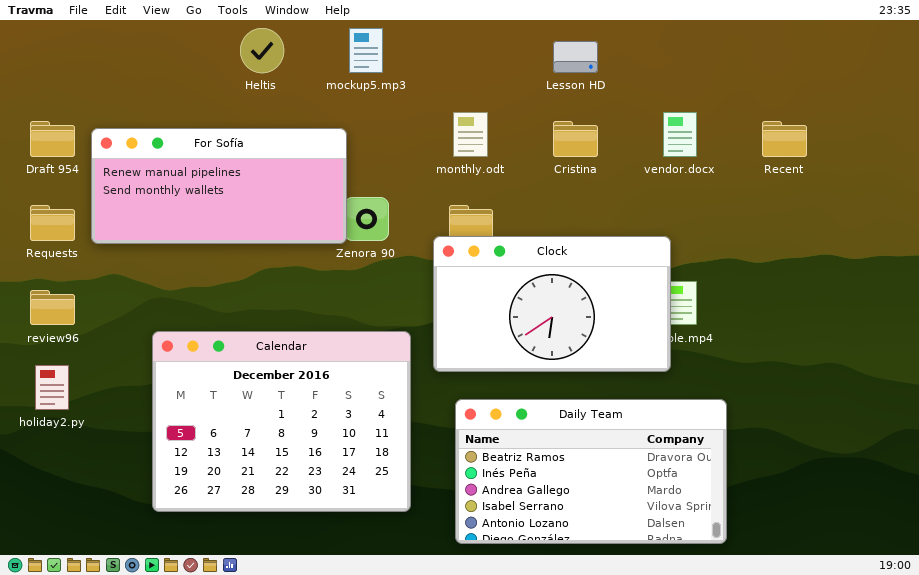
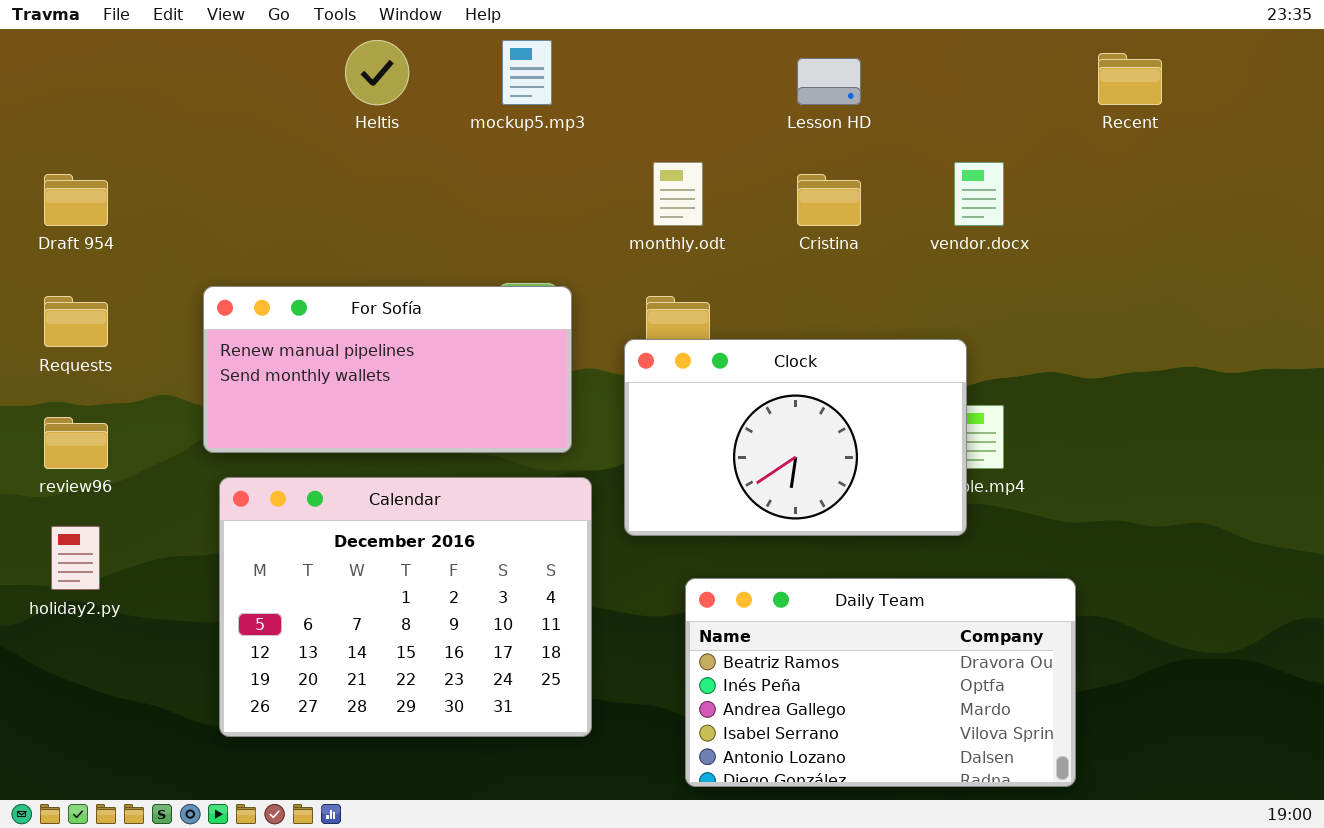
Recent: [762,121,807,157] -> [1098,53,1162,105], moved
For Sofía: [91,128,347,244] -> [203,286,572,453], moved
Daily Team: [455,399,727,544] -> [685,578,1076,787], moved

